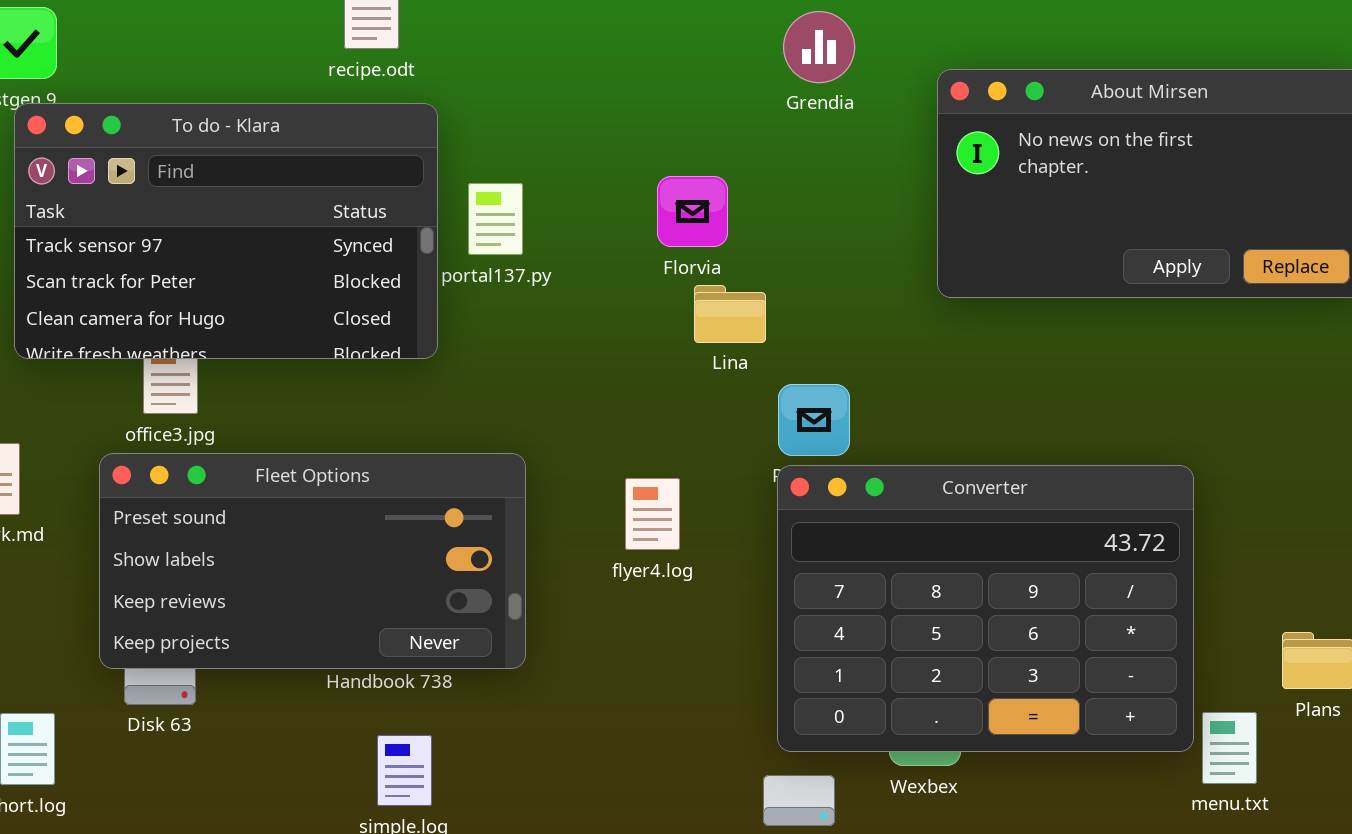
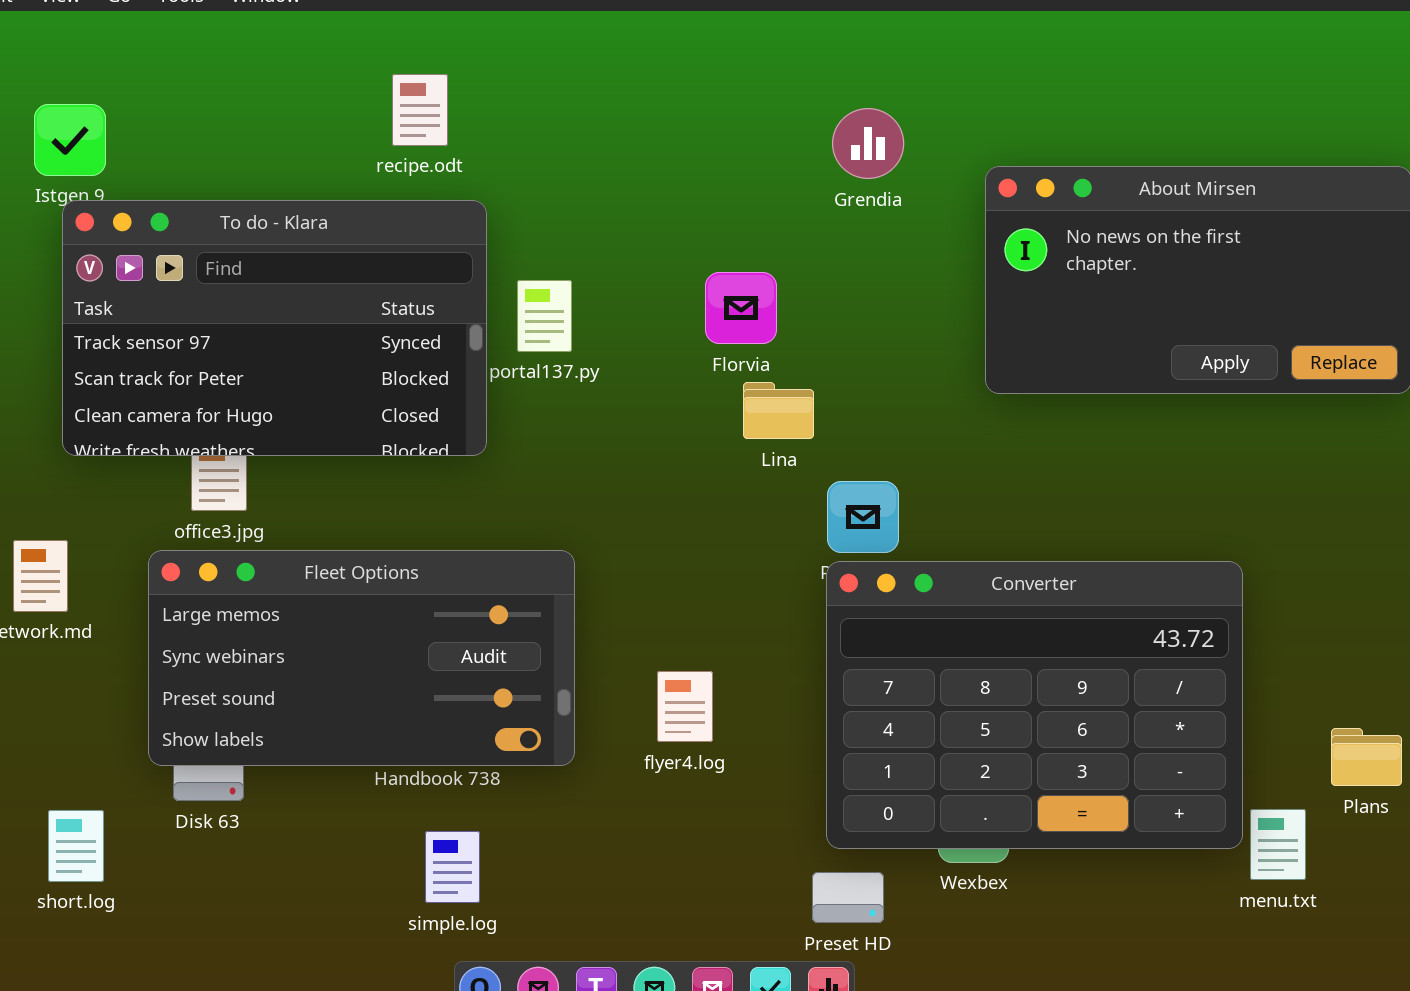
Fleet Options: [99,453,526,669] -> [148,550,575,766], scrolled up 2 rows
flyer4.log: [625,478,680,550] -> [657,671,713,742], moved

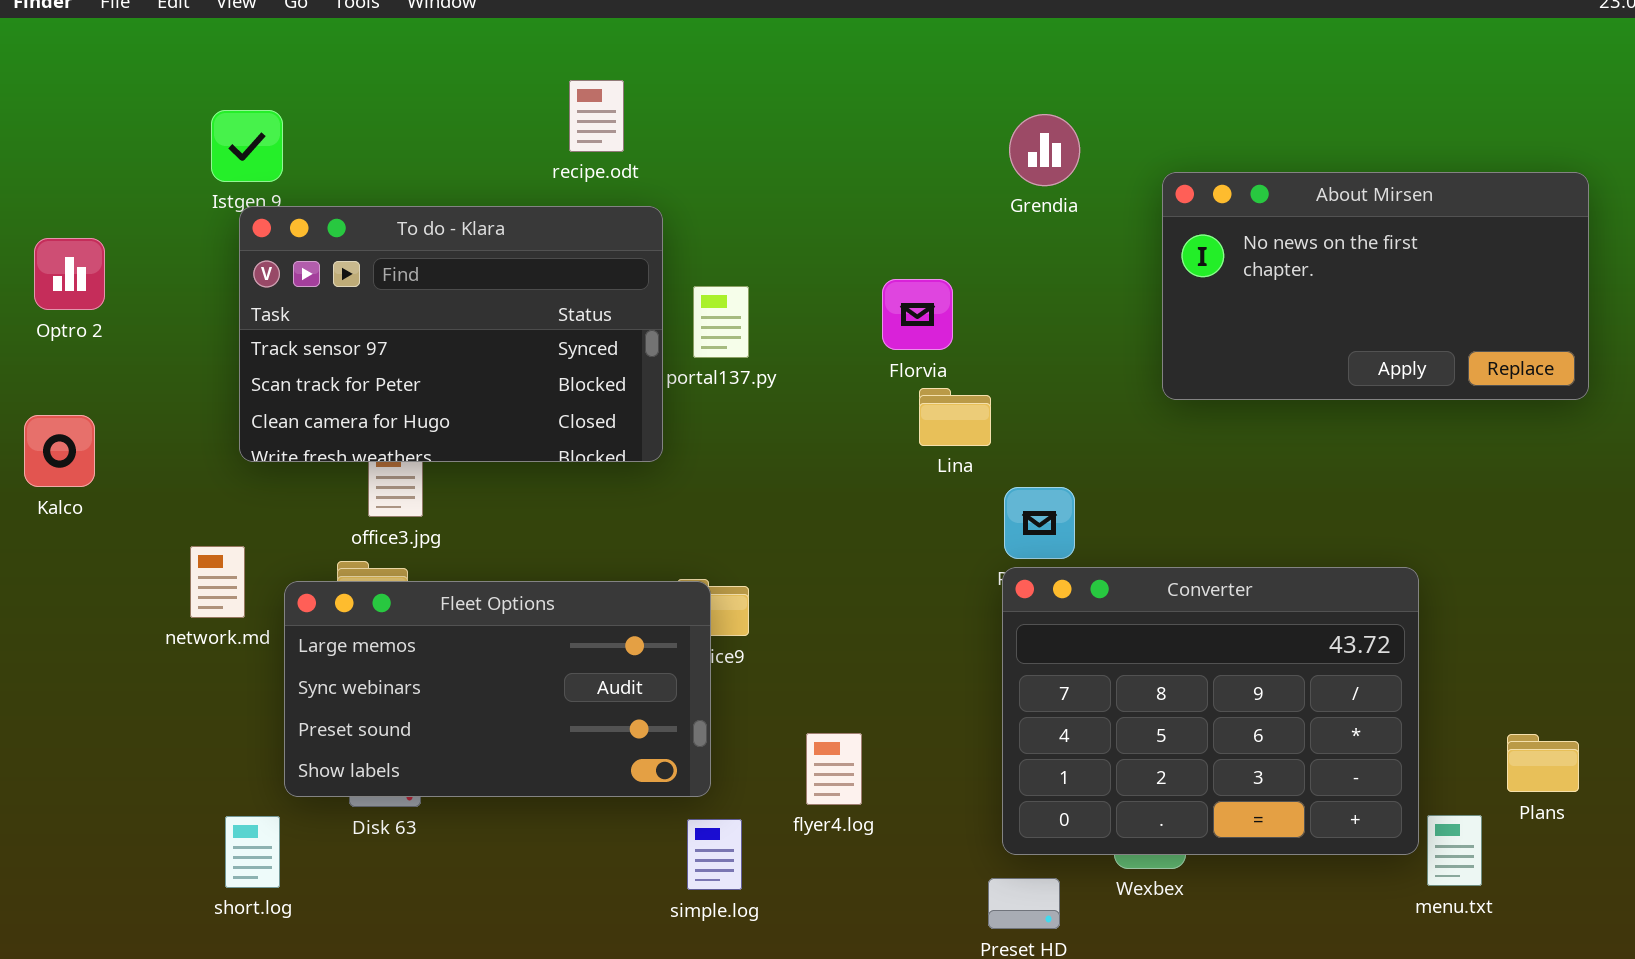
Fleet Options: [148,550,575,766] -> [284,581,711,797], moved
flyer4.log: [657,671,713,742] -> [806,733,862,805], moved
simple.log: [425,831,480,903] -> [687,819,742,890], moved

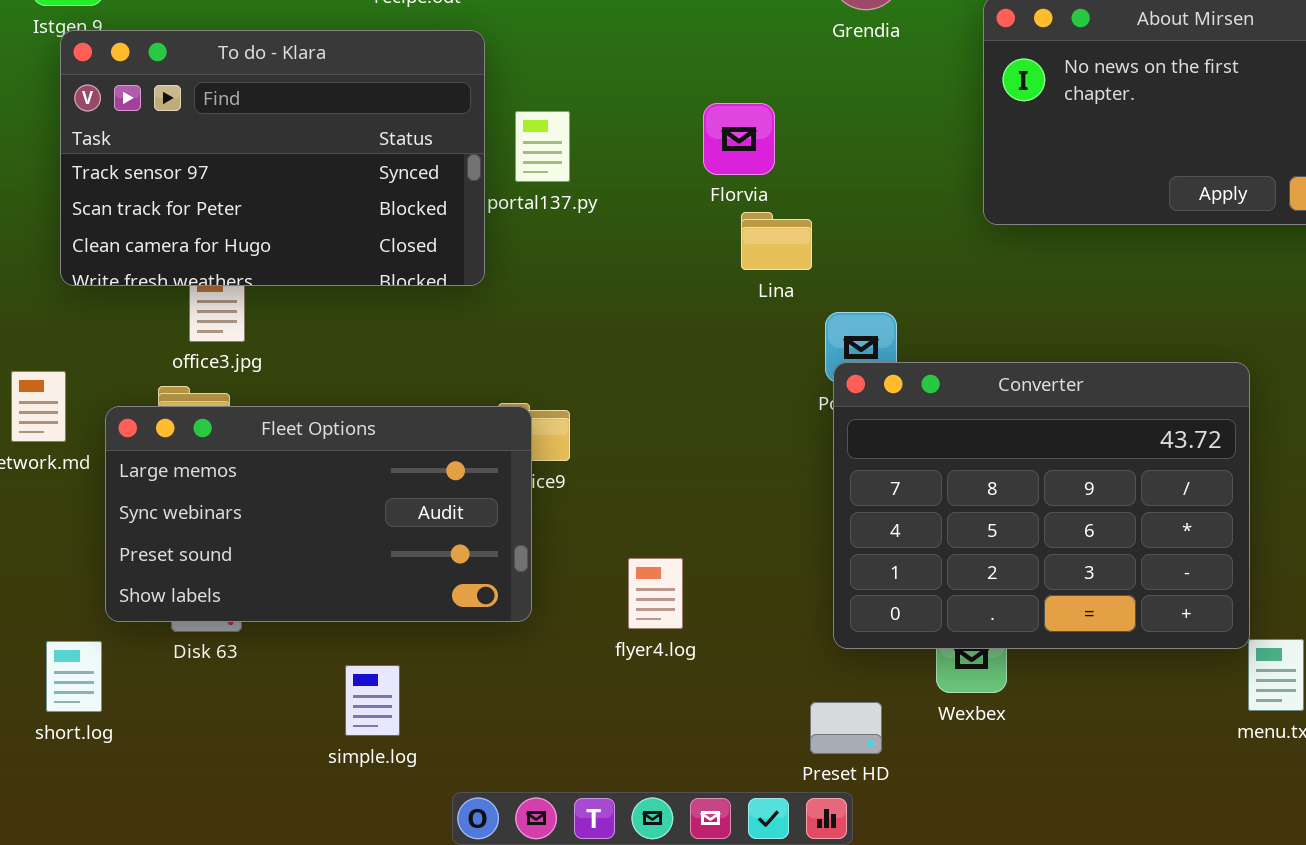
Converter: [1002,567,1419,855] -> [833,362,1250,649], moved
simple.log: [687,819,742,890] -> [345,665,400,736], moved

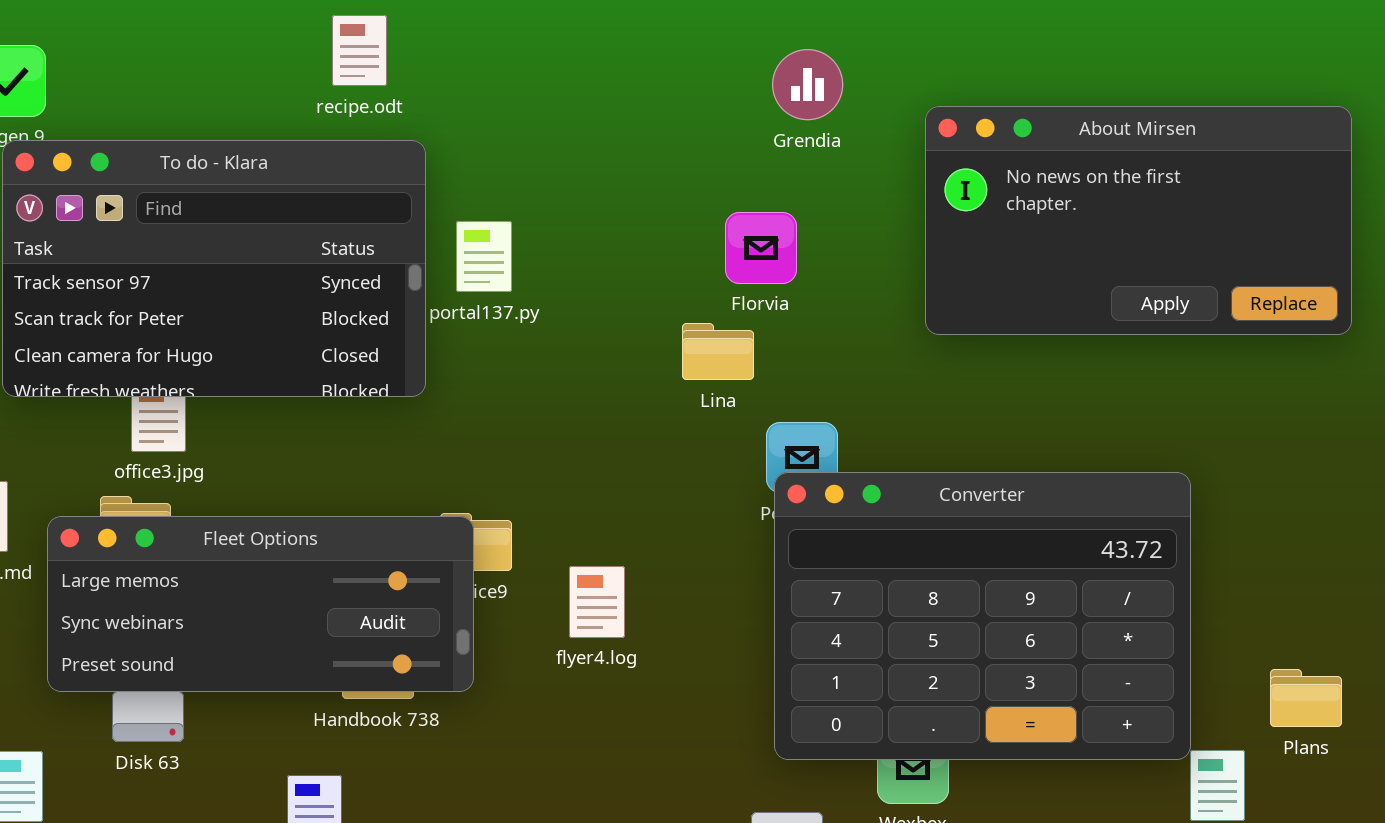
Florvia: [703,103,775,175] -> [725,212,797,284], moved
Fleet Options: [105,406,532,622] -> [47,516,474,692], resized
flyer4.log: [628,558,683,629] -> [569,566,625,638], moved

